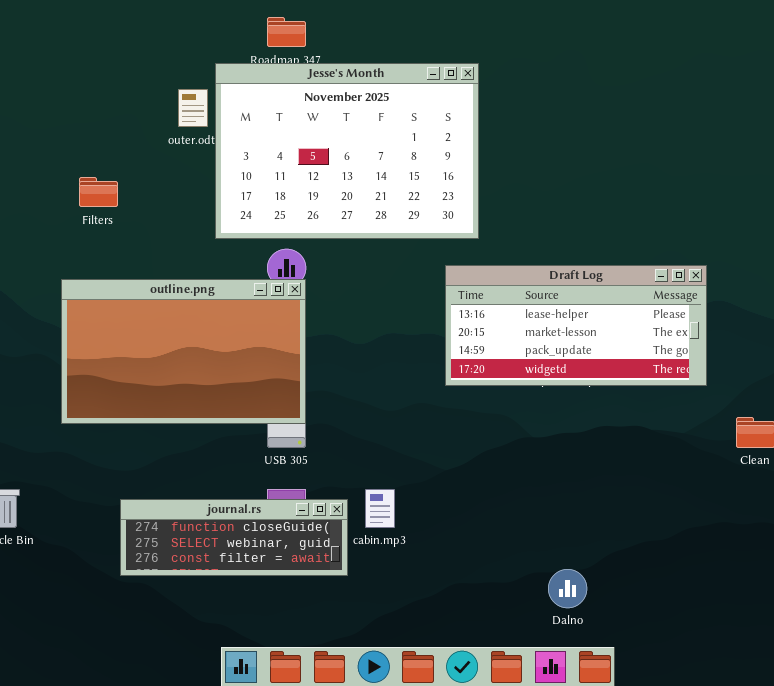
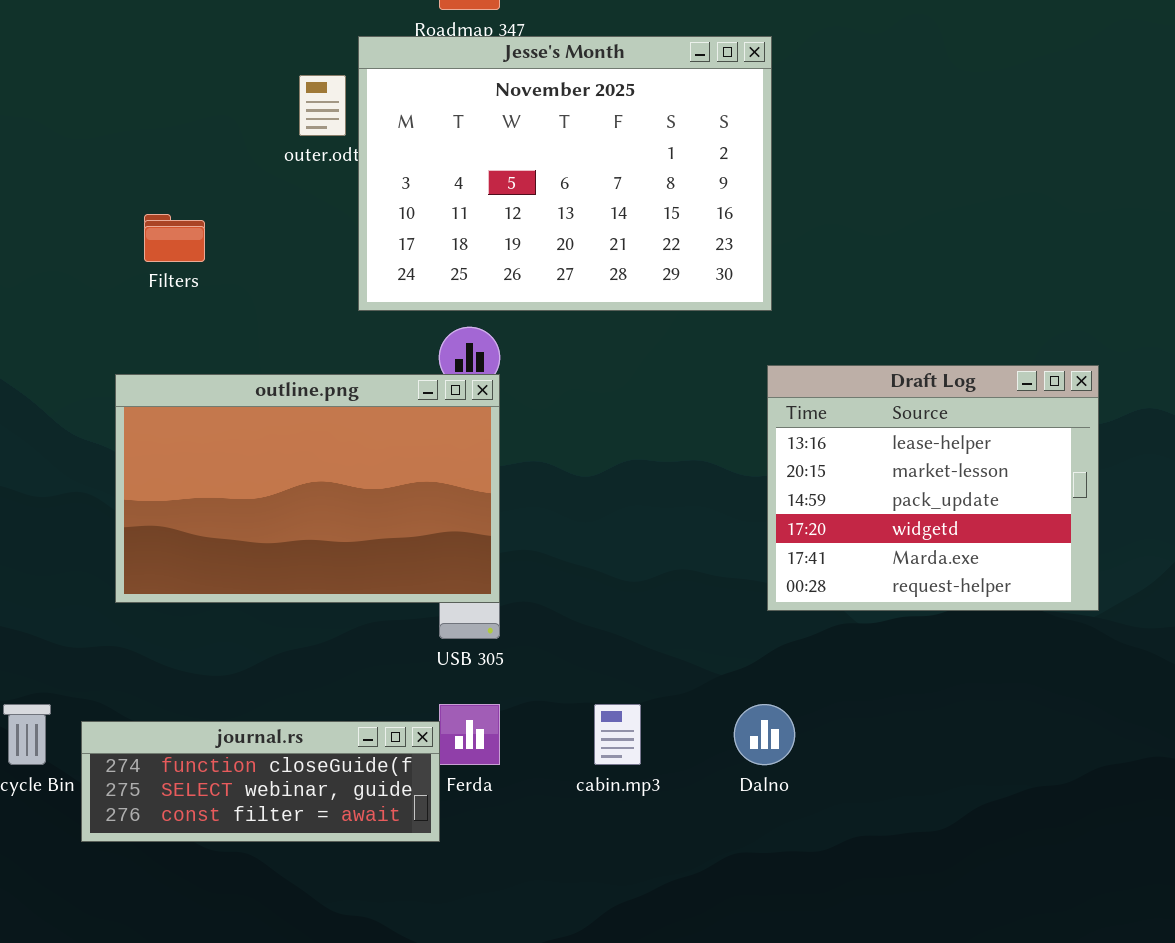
Draft Log: [445,265,707,386] -> [767,365,1099,611], moved, resized
journal.rs: [120,499,348,576] -> [81,721,440,842], moved
Dalno: [548,569,587,608] -> [734,704,795,765], moved

